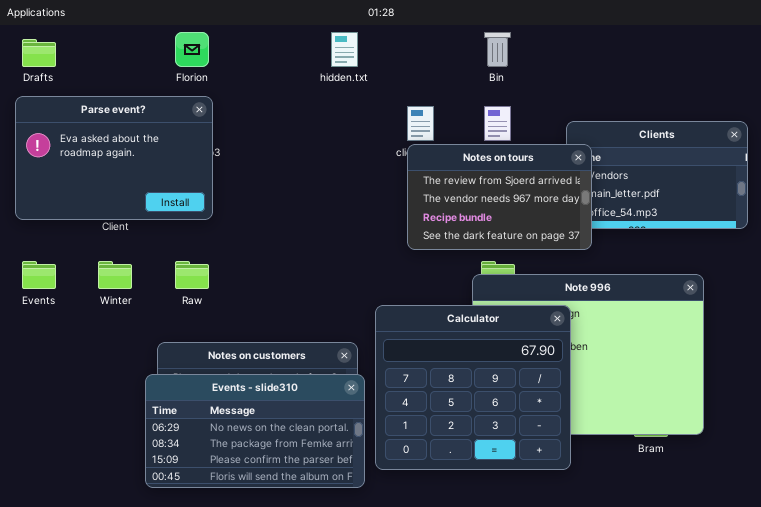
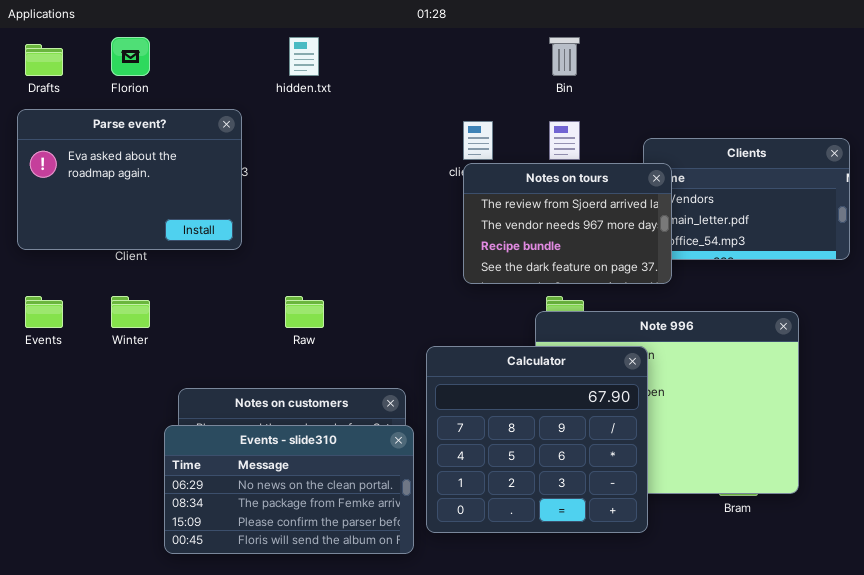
Florion: [175,32,209,67] -> [111,37,150,76], moved
hidden.txt: [331,32,358,67] -> [289,37,319,76], moved
Raw: [175,261,209,289] -> [285,296,324,328], moved

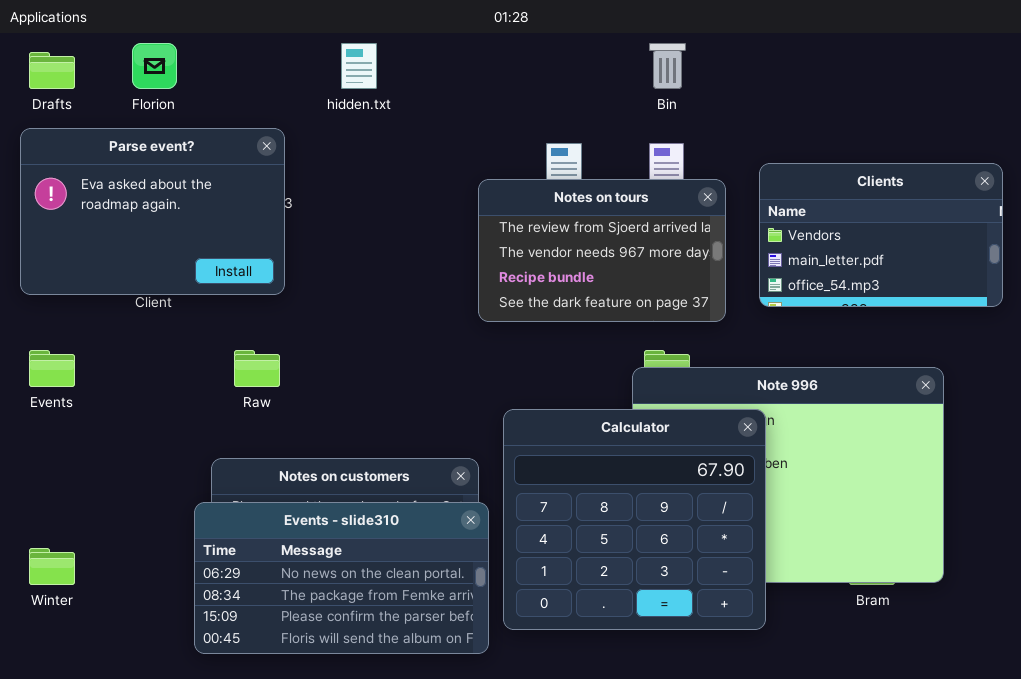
Notes on tours: [463,163,672,284] -> [478,179,726,322], moved
Winter: [111,296,150,328] -> [29,548,75,585], moved
Raw: [285,296,324,328] -> [234,350,280,387], moved

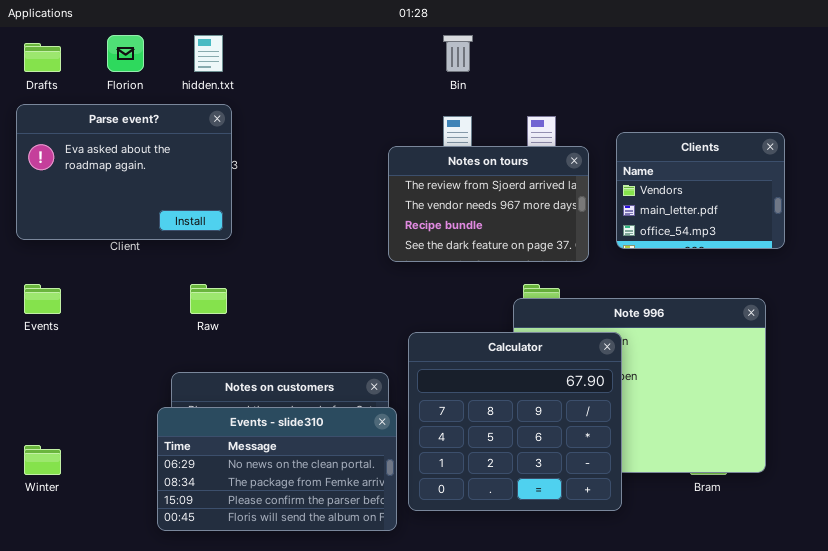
hidden.txt: [341,43,377,89] -> [194,35,223,72], moved
Bin: [649,43,686,89] -> [443,35,473,72], moved
Clients: [759,163,1003,307] -> [616,132,785,249], resized

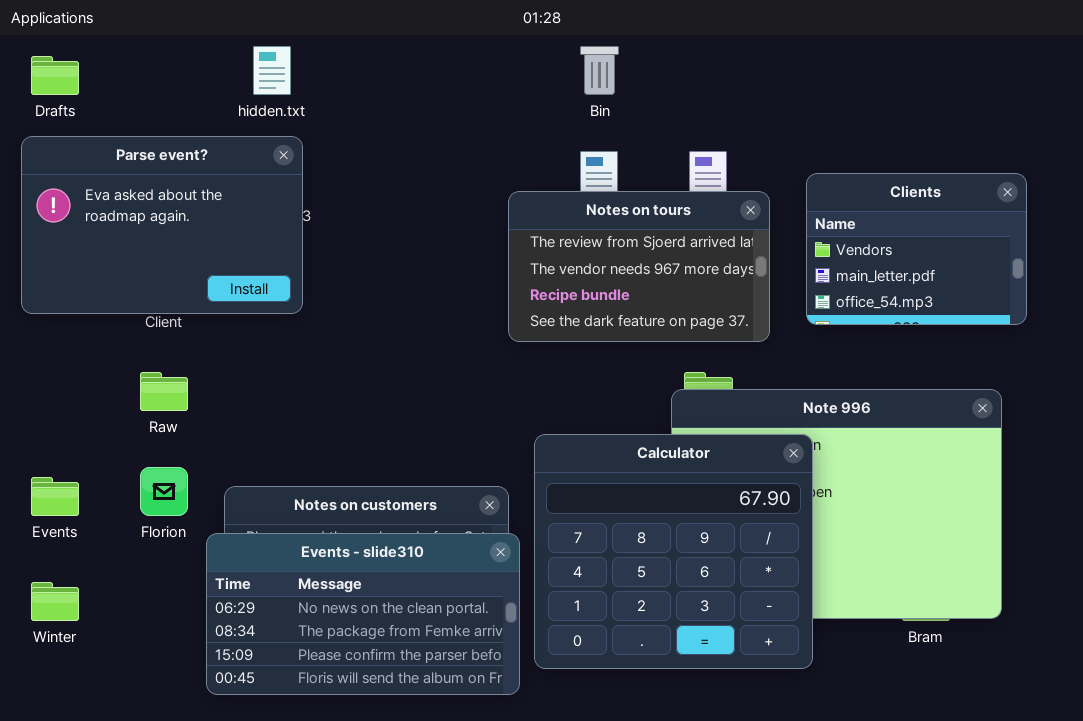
Florion: [107,35,144,72] -> [140,467,188,516], moved
Events: [24,284,61,314] -> [31,477,79,516], moved
Raw: [190,284,227,314] -> [140,372,188,411], moved

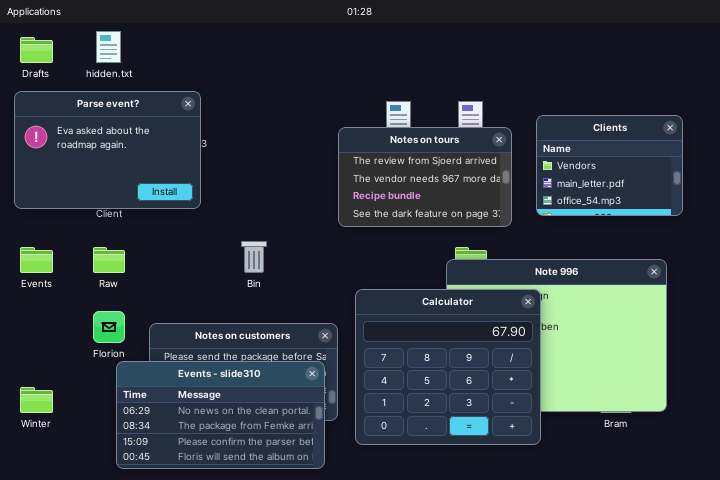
hidden.txt: [253,46,291,95] -> [96,31,121,63], moved
Bin: [580,46,619,95] -> [241,241,267,273], moved
Events: [31,477,79,516] -> [20,247,53,273], moved
Events - slide310: [206,533,520,695] -> [116,361,325,469], moved

